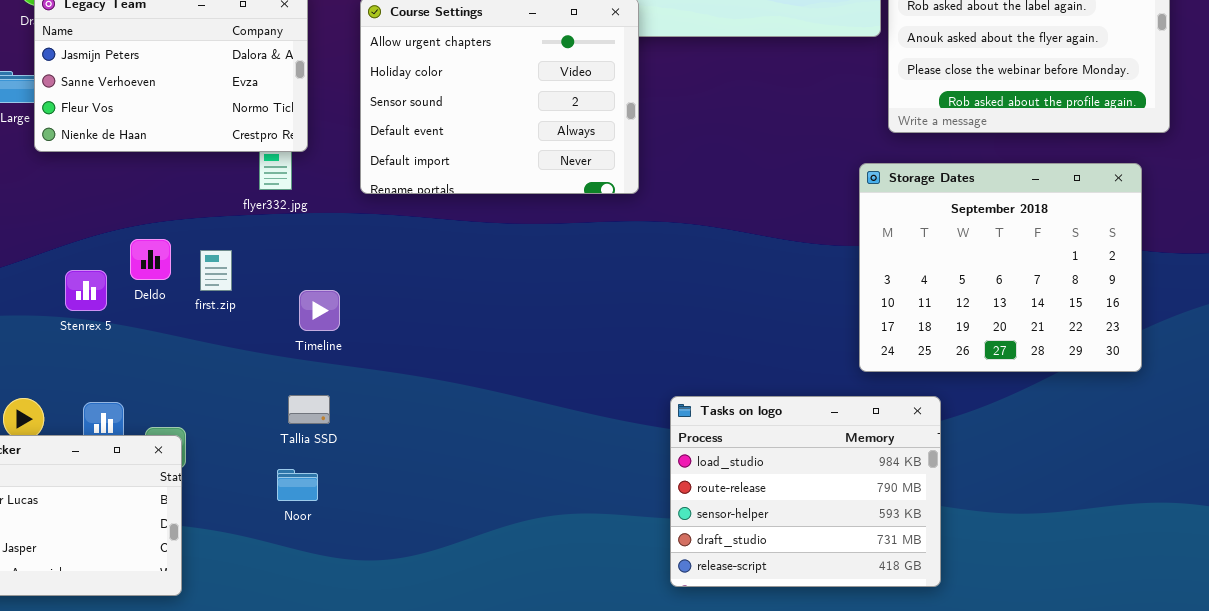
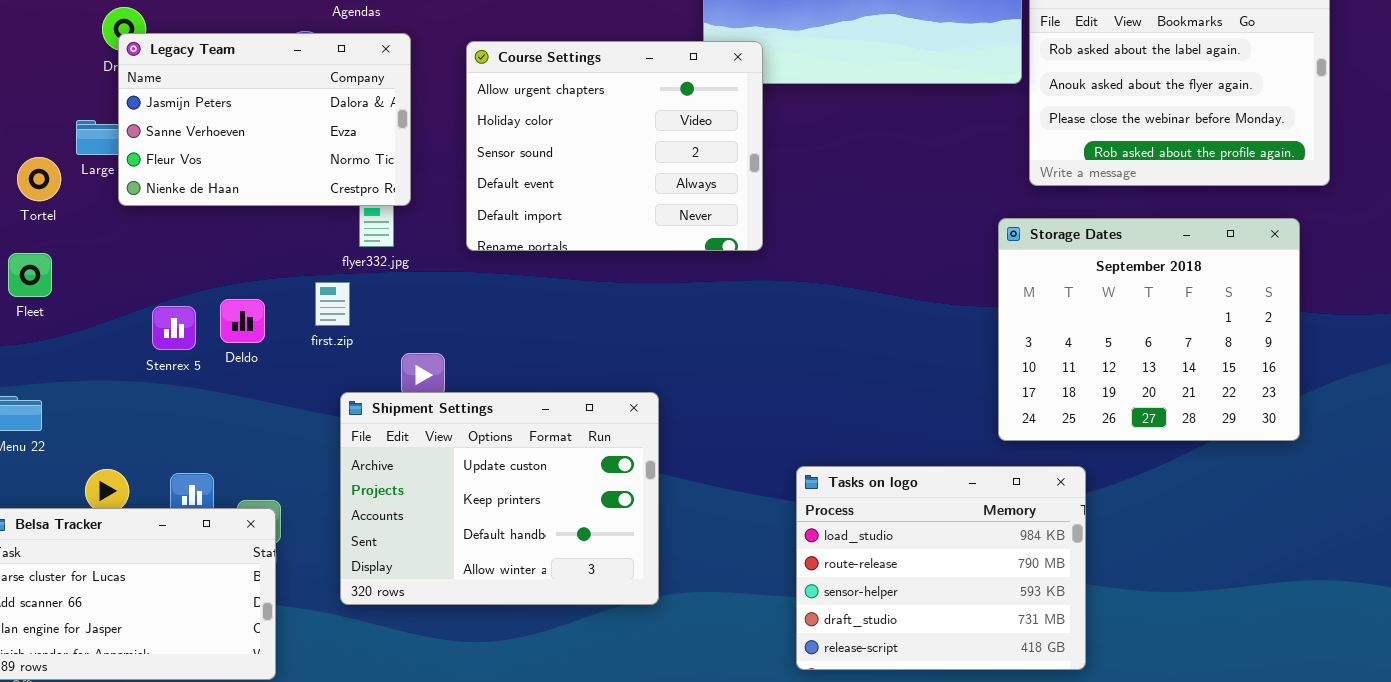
first.zip: [200,250,232,291] -> [315,282,350,326], moved
Stenrex 5: [65,270,107,311] -> [152,306,196,350], moved
Shipment Settings: none -> [340,392,659,605], opened

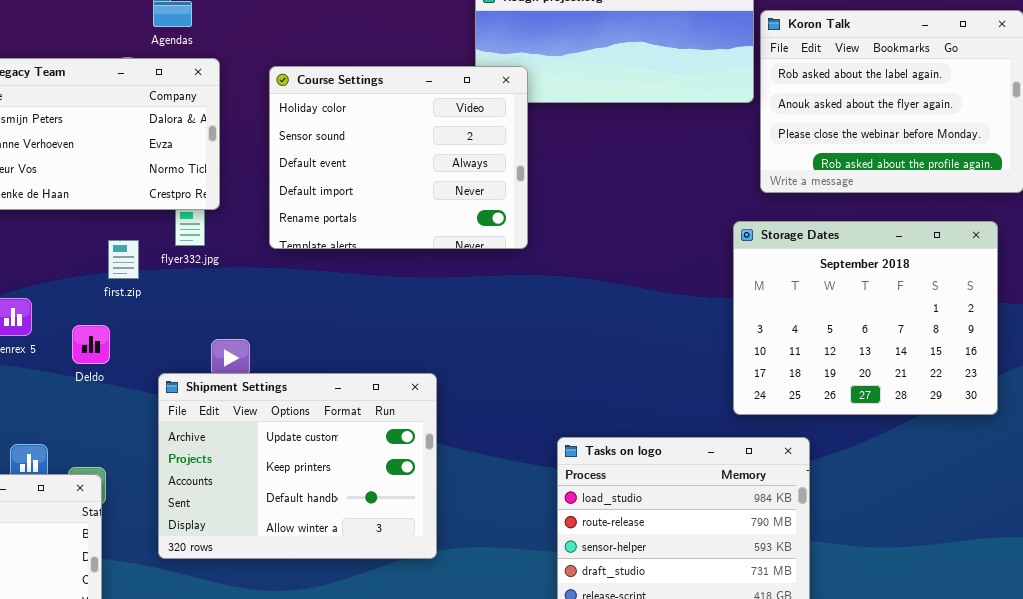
Course Settings: [466,41,763,251] -> [269,66,528,249], scrolled down 1 row
first.zip: [315,282,350,326] -> [108,240,139,279], moved
Deldo: [220,299,265,343] -> [72,325,110,364], moved

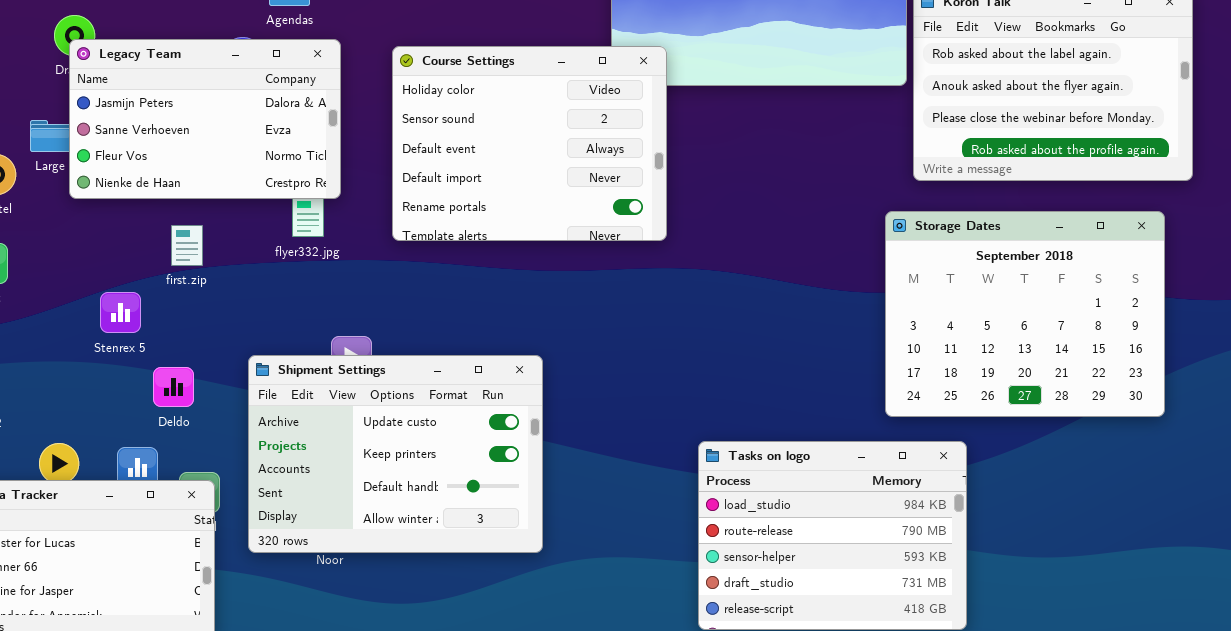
first.zip: [108,240,139,279] -> [171,225,203,266], moved
Deldo: [72,325,110,364] -> [153,367,194,407], moved
Shipment Settings: [158,373,437,559] -> [248,355,543,553], moved

